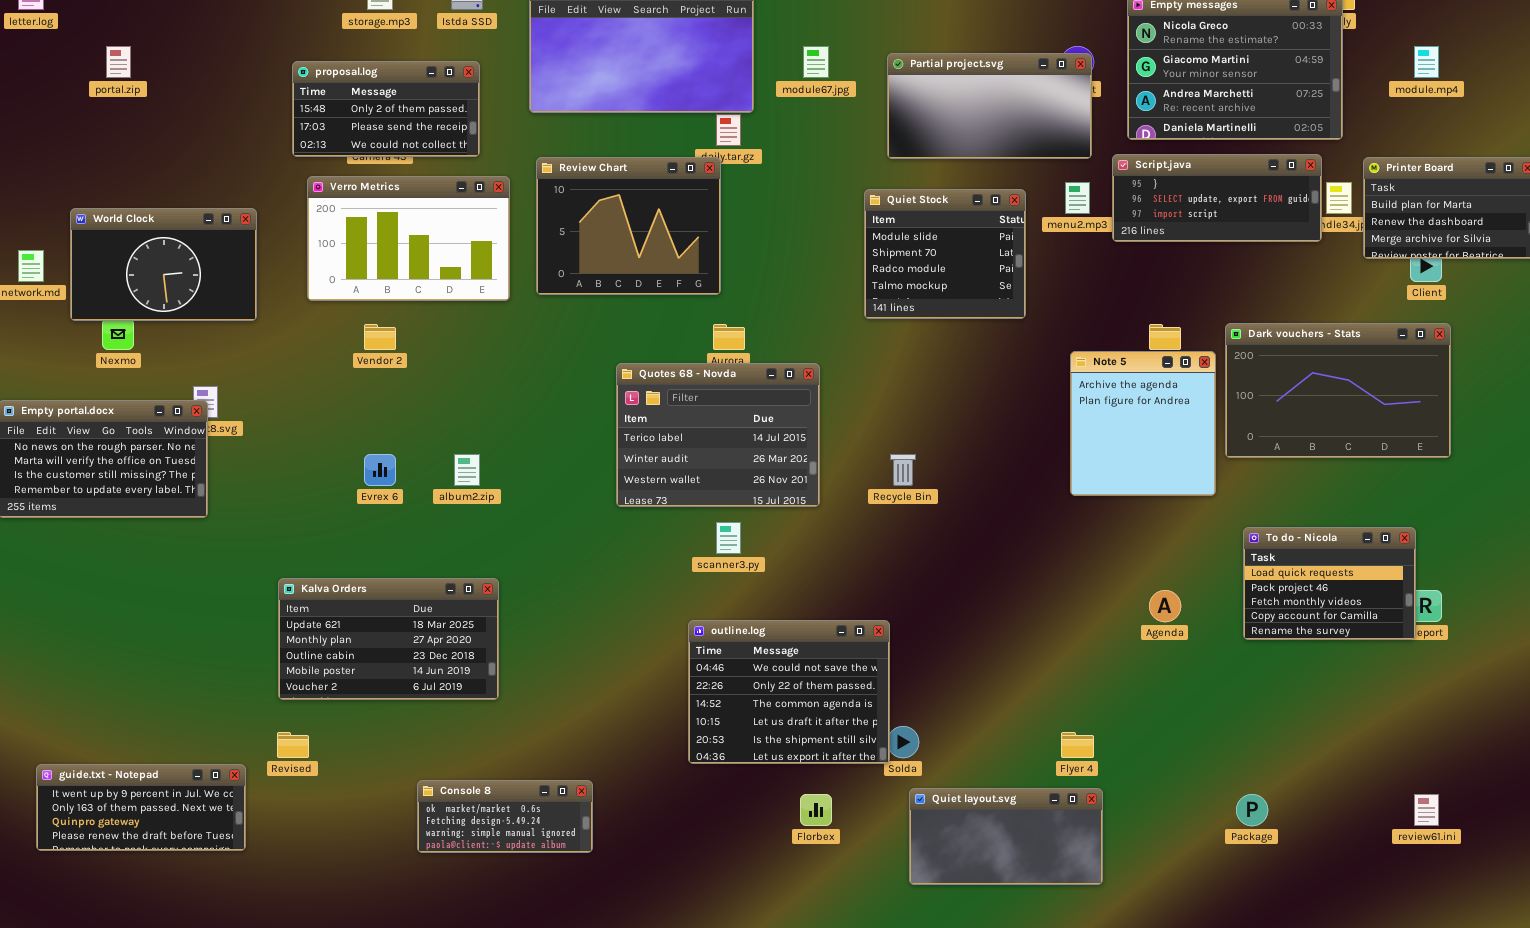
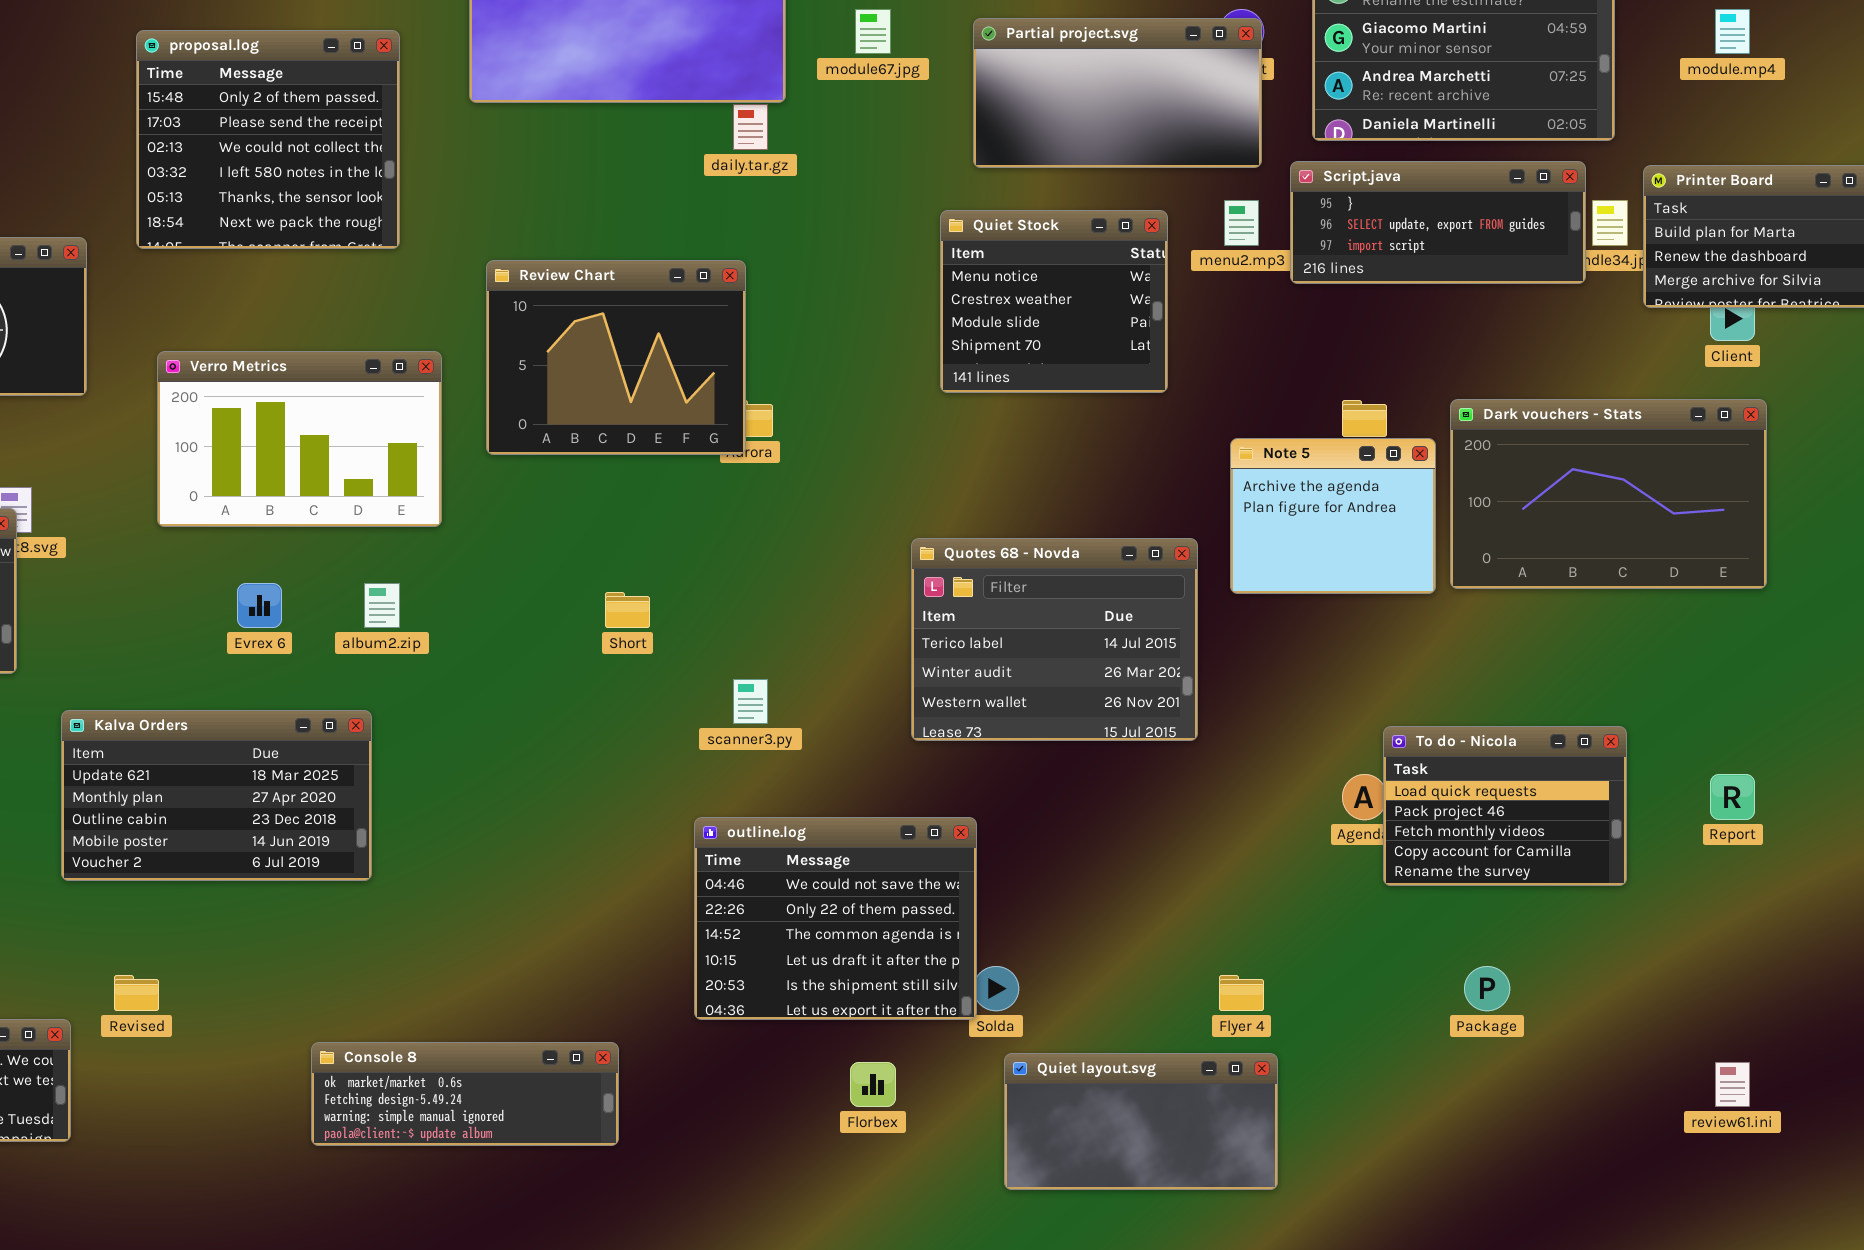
proposal.log: [292,61,480,157] -> [136,30,400,249], resized
Review Chart: [536,157,721,295] -> [486,260,746,455], moved
Verro Metrics: [307,176,510,301] -> [157,351,442,527], moved
Quiet Stock: [864,189,1026,319] -> [940,210,1168,393], scrolled up 2 rows
Note 5: [1070,351,1216,496] -> [1230,438,1436,594], resized
Quotes 68 - Novda: [616,363,820,507] -> [911,538,1198,741], moved
To do - Nicola: [1243,527,1416,640] -> [1383,726,1627,886], moved
Kalva Orders: [278,578,499,700] -> [61,710,372,881], moved
Console 8: [417,780,593,853] -> [311,1042,619,1146], resized
Package: [1236,794,1268,826] -> [1464,966,1510,1011], moved

